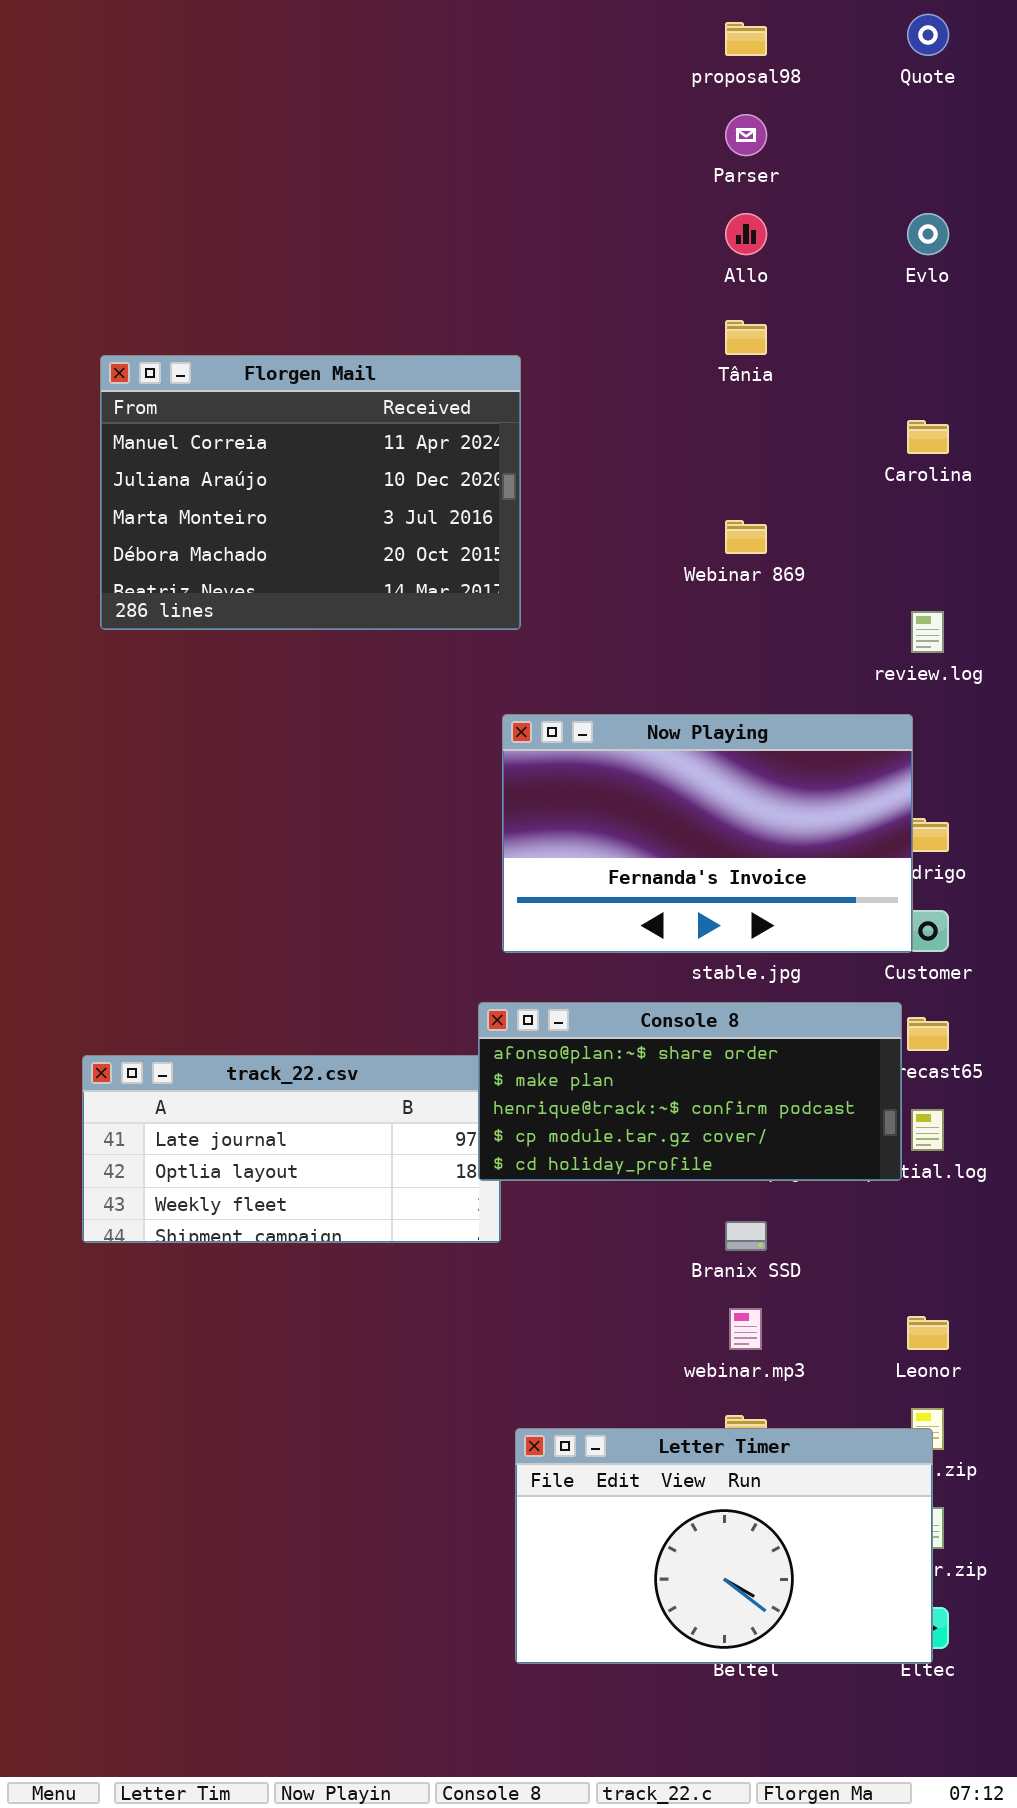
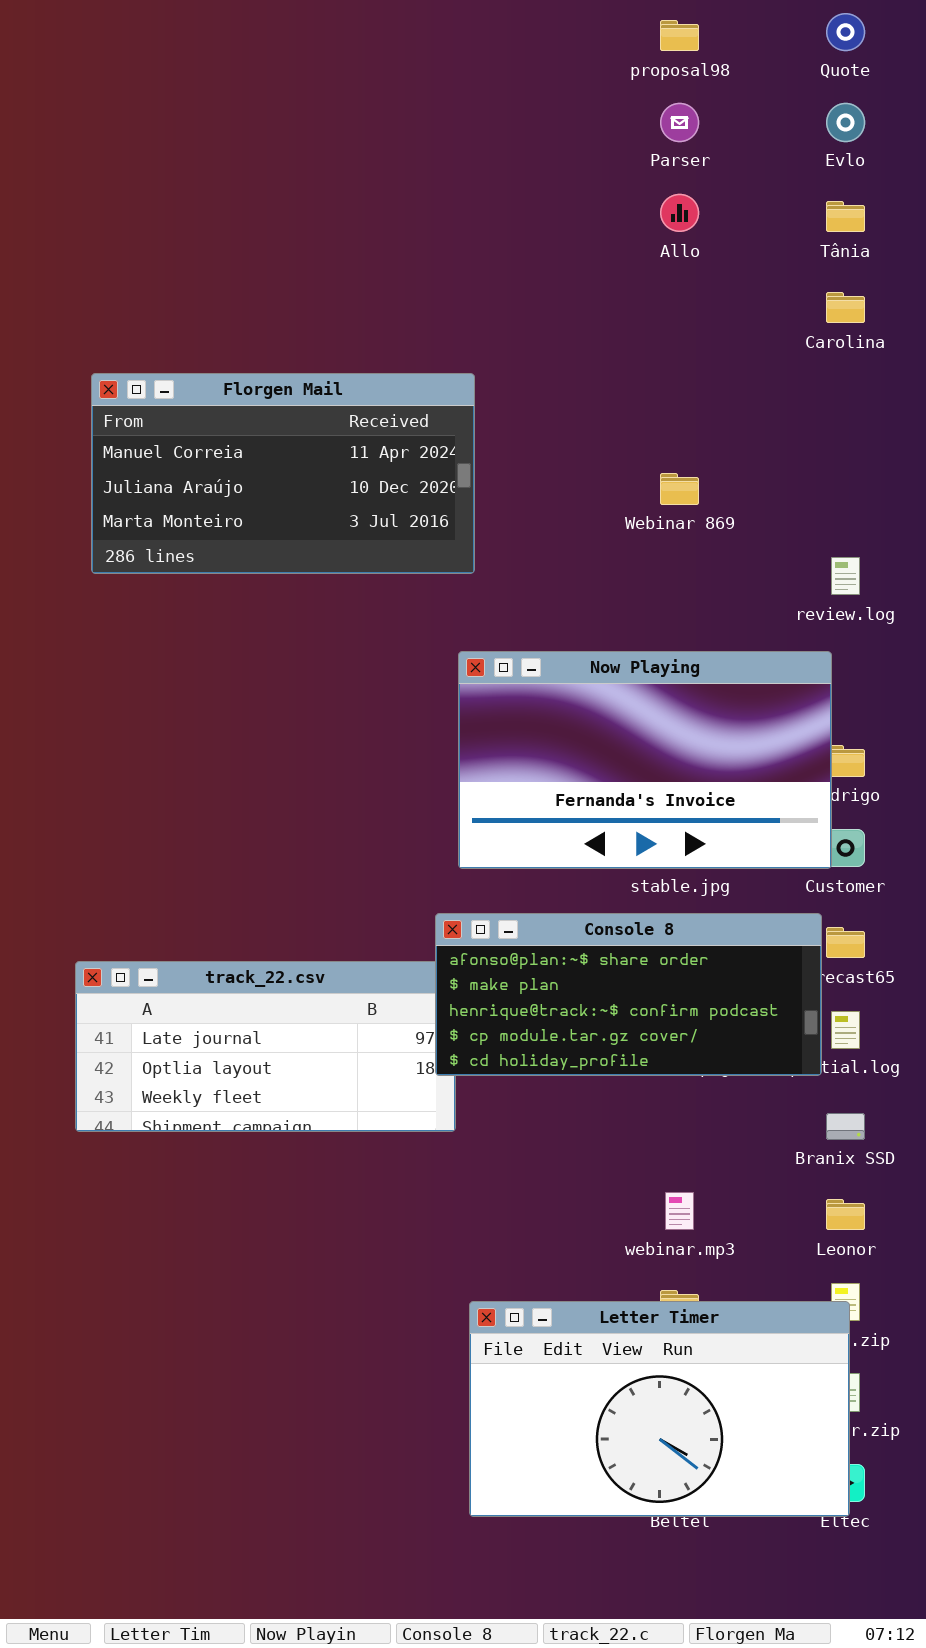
Evlo: [907,213,949,255] -> [826,103,865,142], moved
Tânia: [725,320,767,355] -> [826,201,865,232], moved
Florgen Mail: [100,355,521,630] -> [91,373,475,574], resized
Carolina: [907,420,949,454] -> [826,292,865,323], moved
Branix SSD: [725,1221,767,1251] -> [826,1113,865,1140], moved

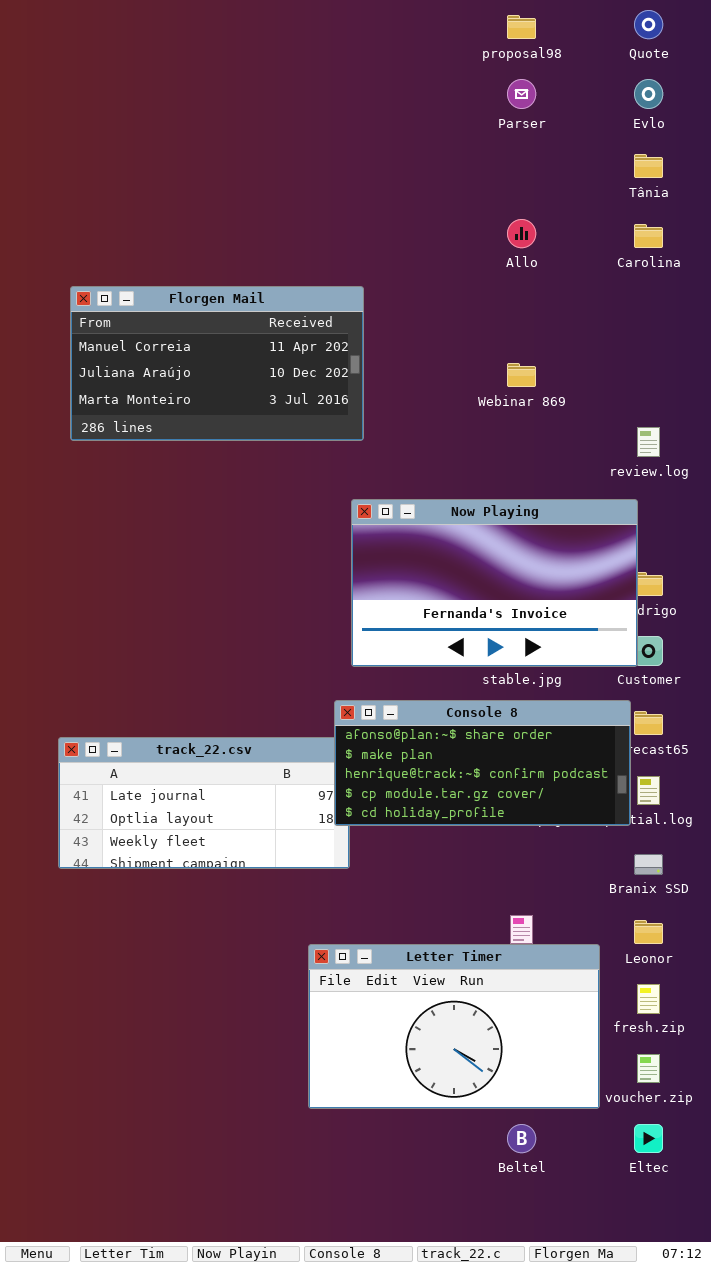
Allo: [660,194,699,232] -> [507,219,536,248], moved
Letter Timer: [469,1301,850,1517] -> [308,944,600,1109], moved

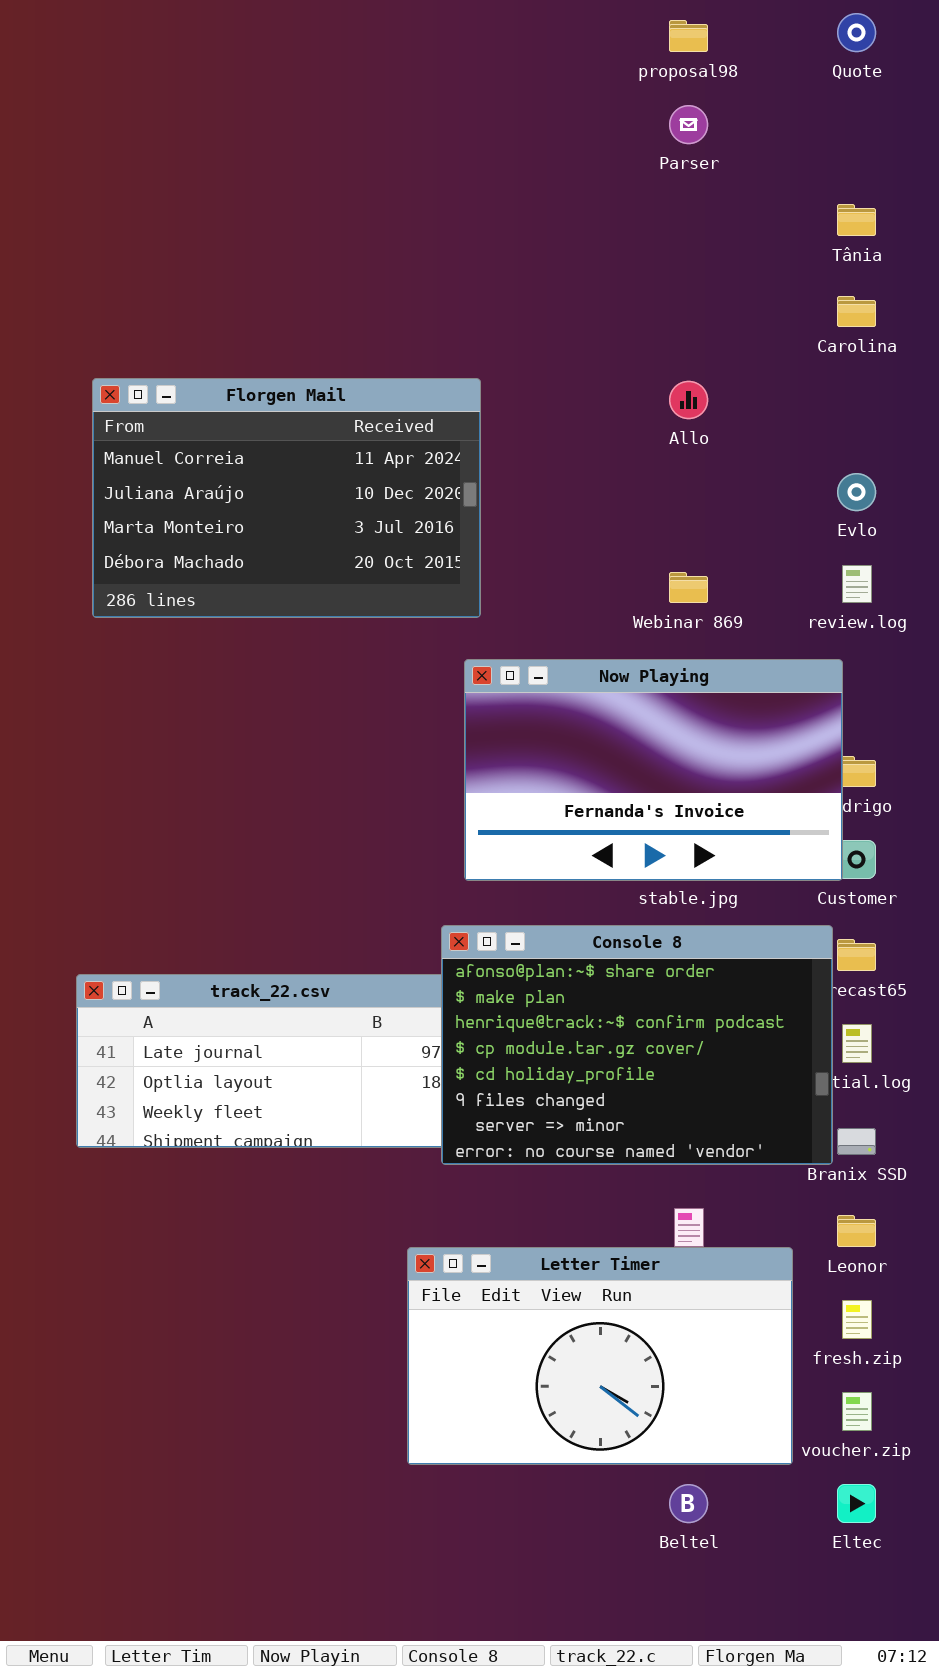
Evlo: [634,79,663,109] -> [837,473,876,511], moved
Allo: [507,219,536,248] -> [669,381,708,419], moved
Florgen Mail: [70,286,364,441] -> [92,378,481,618], resized
Webinar 869: [507,363,536,387] -> [669,572,708,603], moved
Console 8: [334,700,631,826] -> [441,925,833,1165], resized

